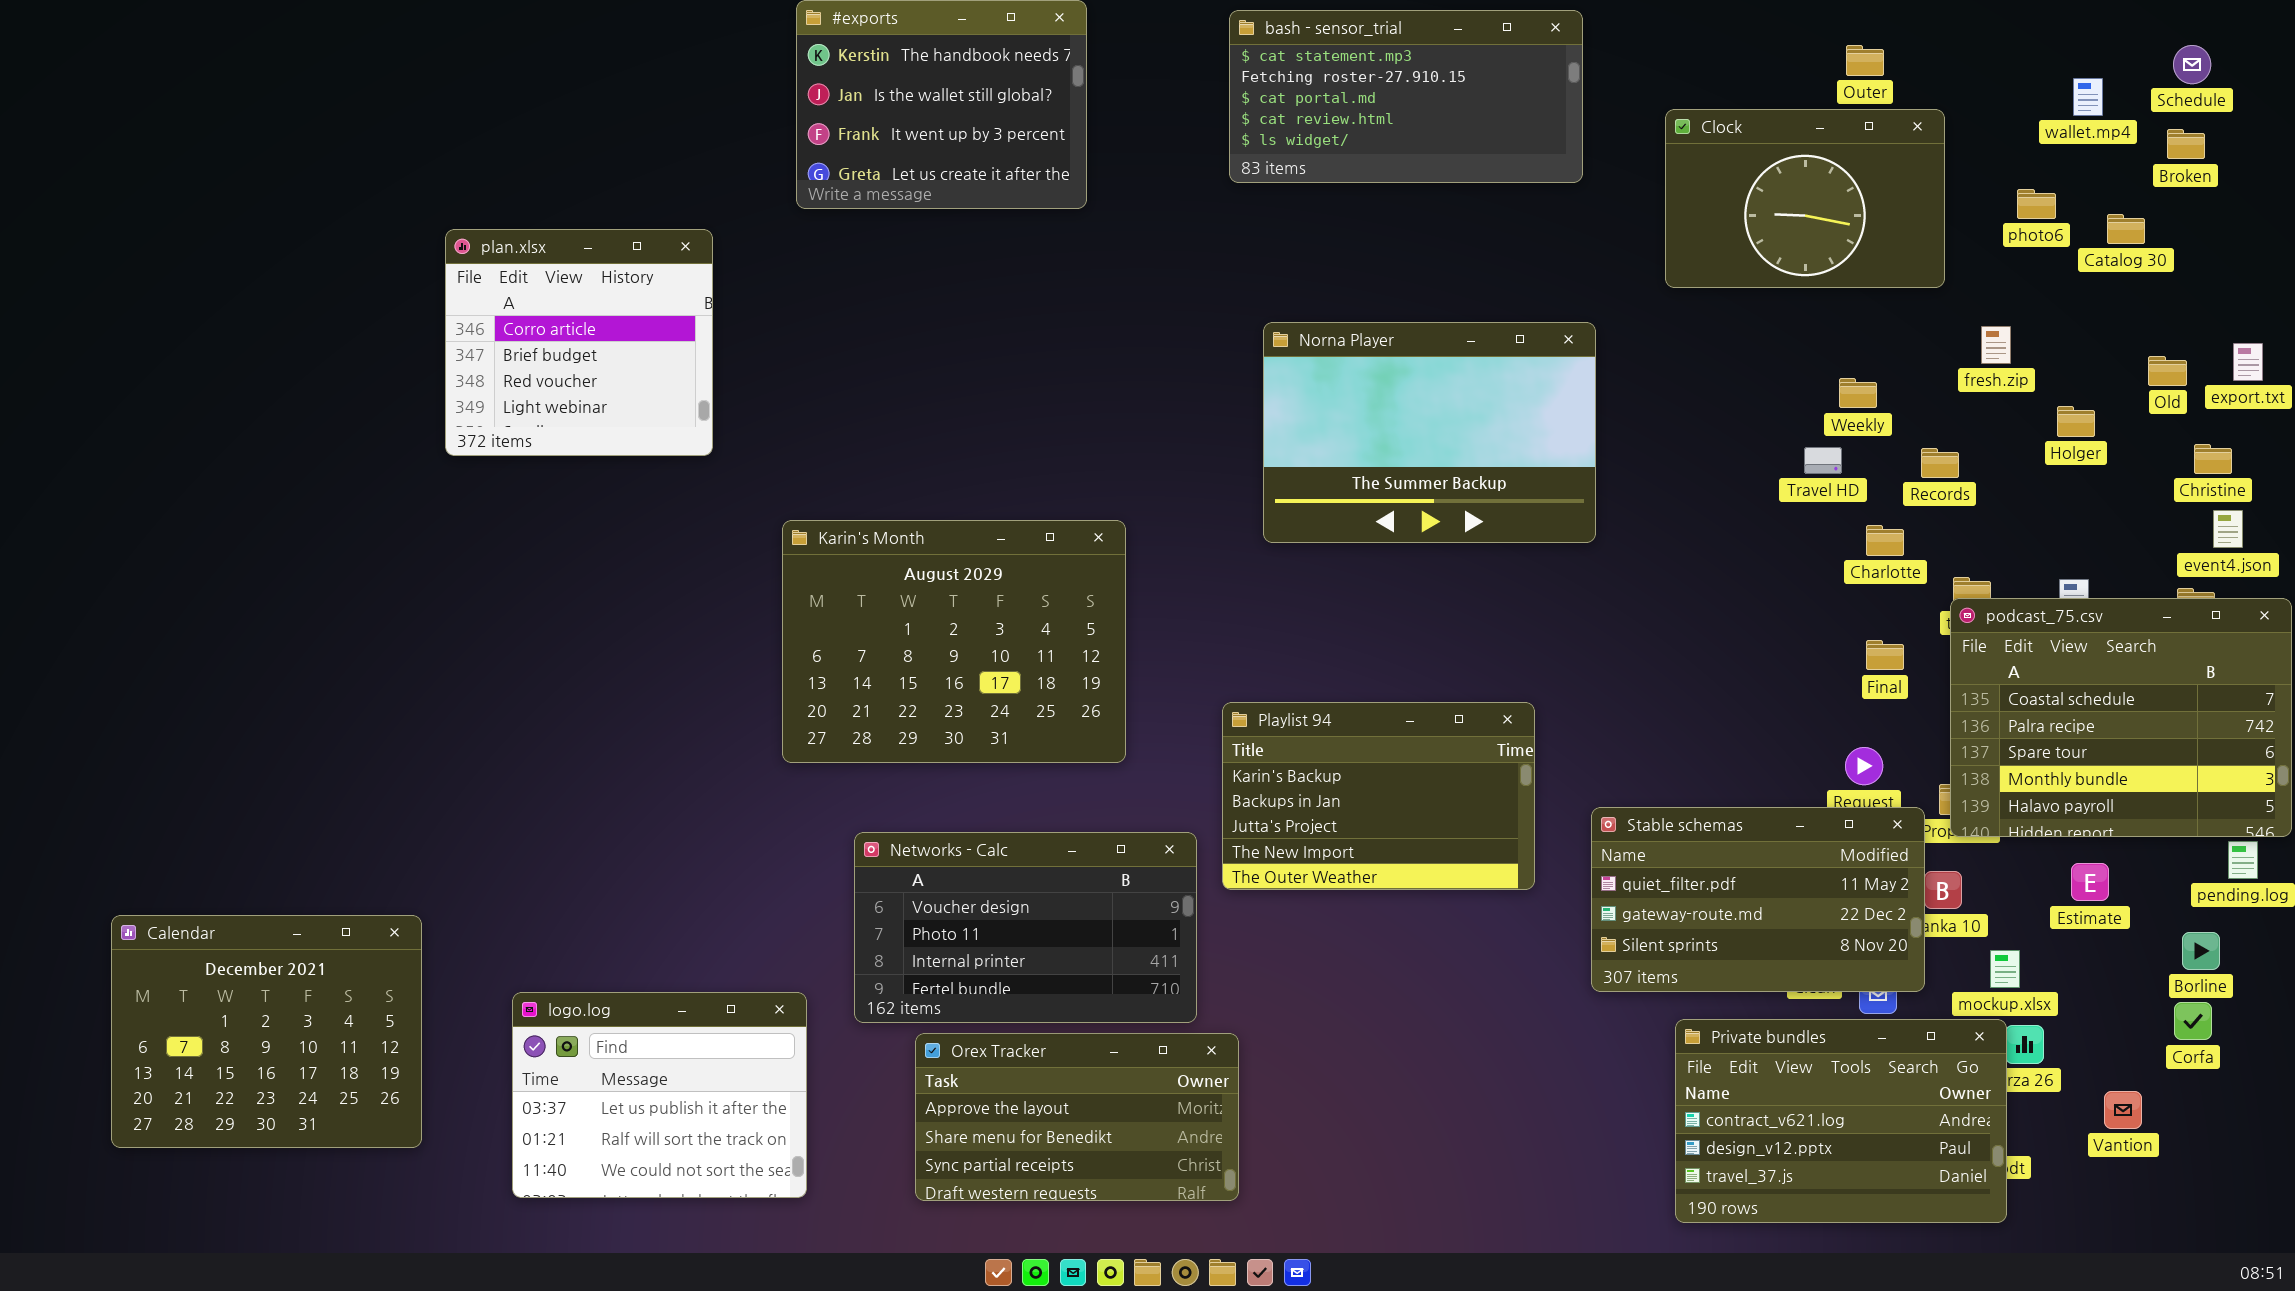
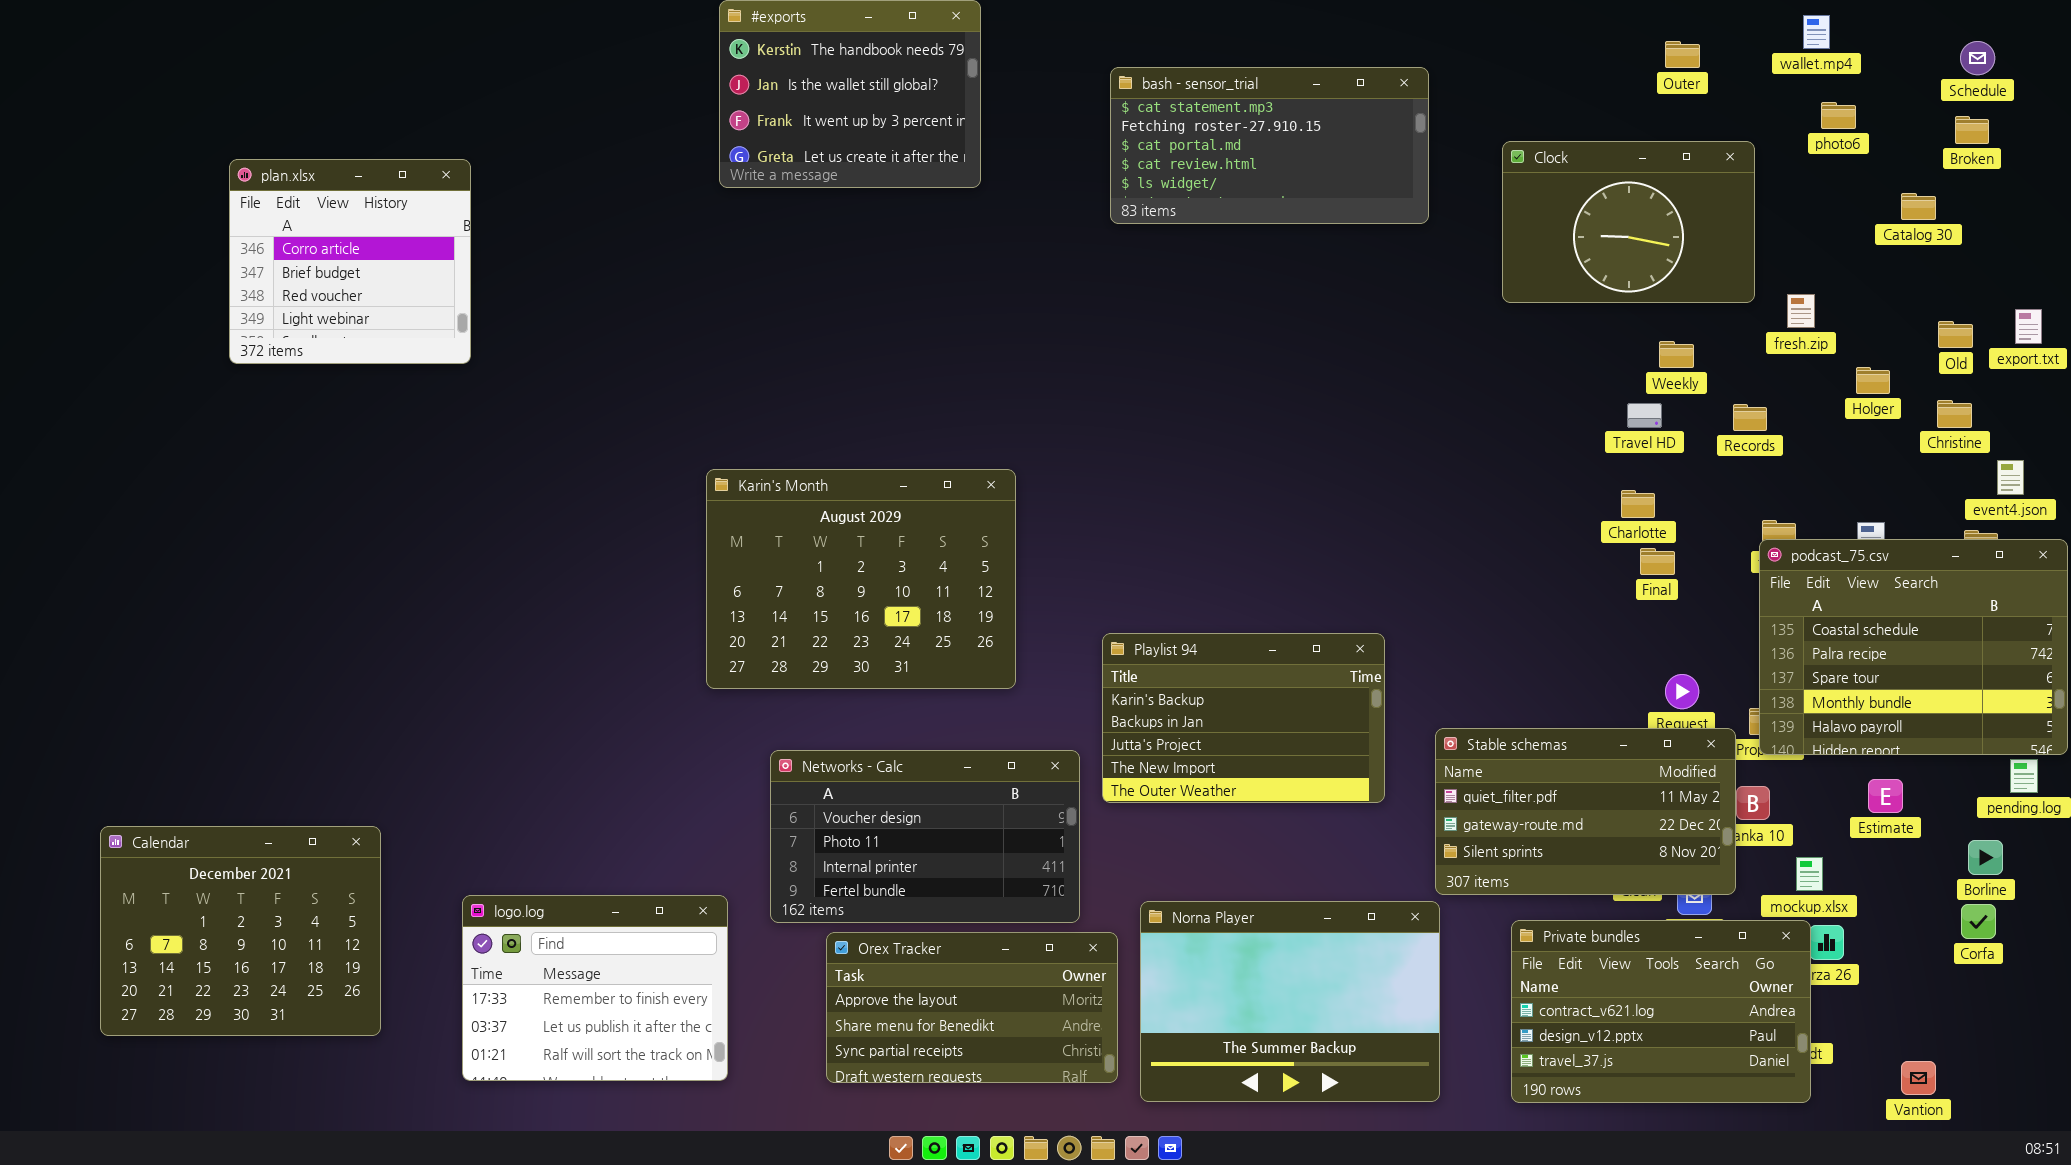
bash - sensor_trial: [1229,10,1583,183] -> [1110,67,1429,224], moved
wallet.mp4: [2073,78,2103,116] -> [1803,15,1830,49], moved
Clock: [1665,109,1945,288] -> [1502,141,1755,303], moved
photo6: [2017,189,2056,219] -> [1821,102,1856,129], moved
plan.xlsx: [445,229,713,456] -> [229,159,471,364], moved
Norna Player: [1263,322,1596,543] -> [1140,901,1440,1102], moved
Christine: [2194,444,2232,474] -> [1937,400,1972,428], moved
Charlotte: [1866,525,1904,556] -> [1621,490,1655,518], moved
Final: [1866,640,1904,670] -> [1640,548,1675,575], moved
logo.log: [512,992,807,1198] -> [462,895,728,1081], scrolled up 1 row
Vantion: [2104,1091,2142,1129] -> [1901,1061,1936,1095], moved

